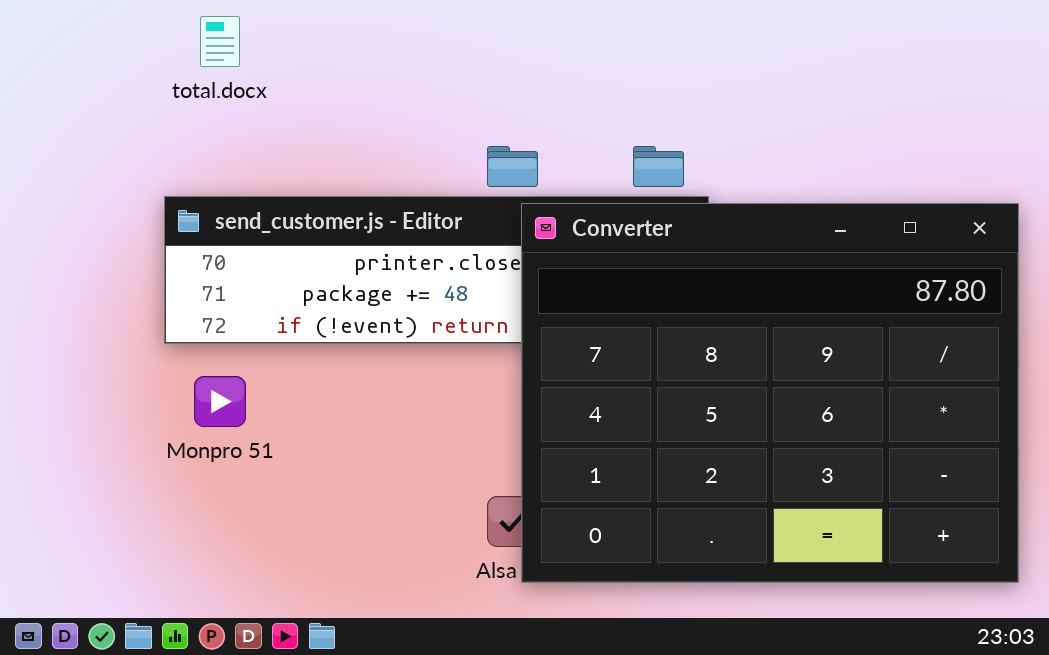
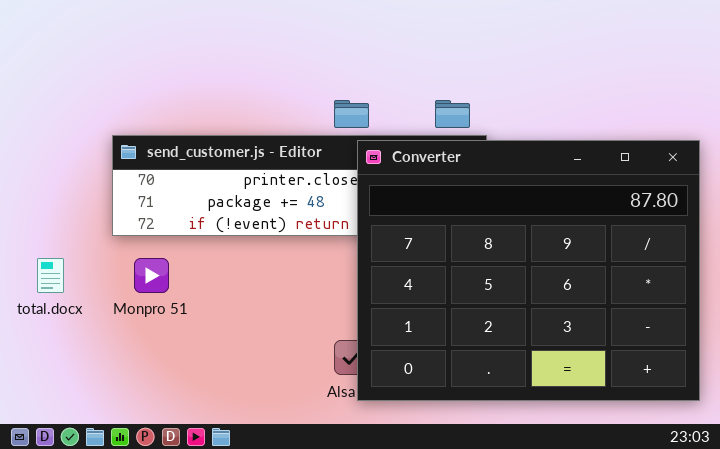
total.docx: [200,16,240,67] -> [37,258,64,293], moved

